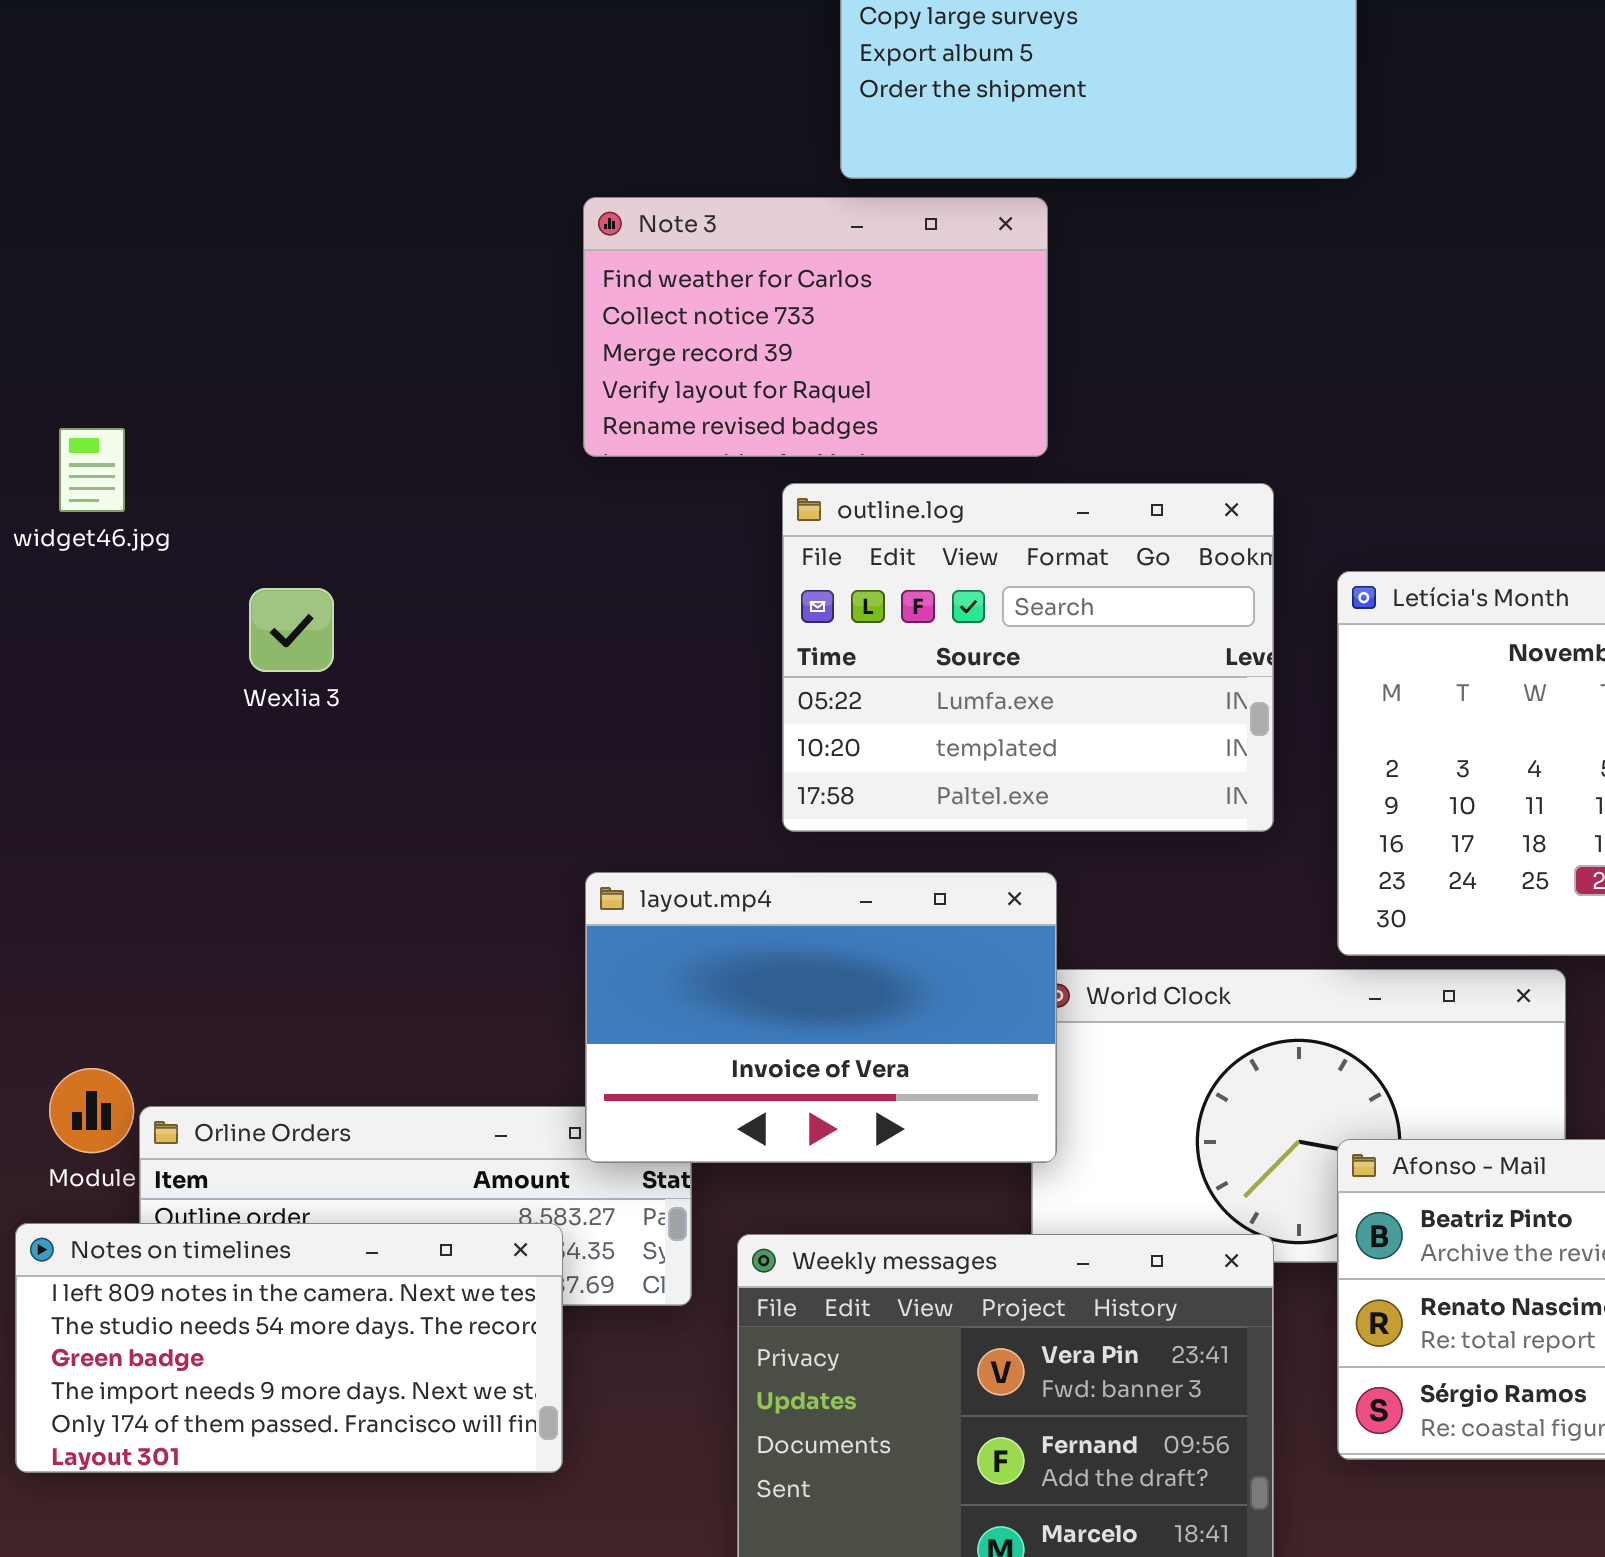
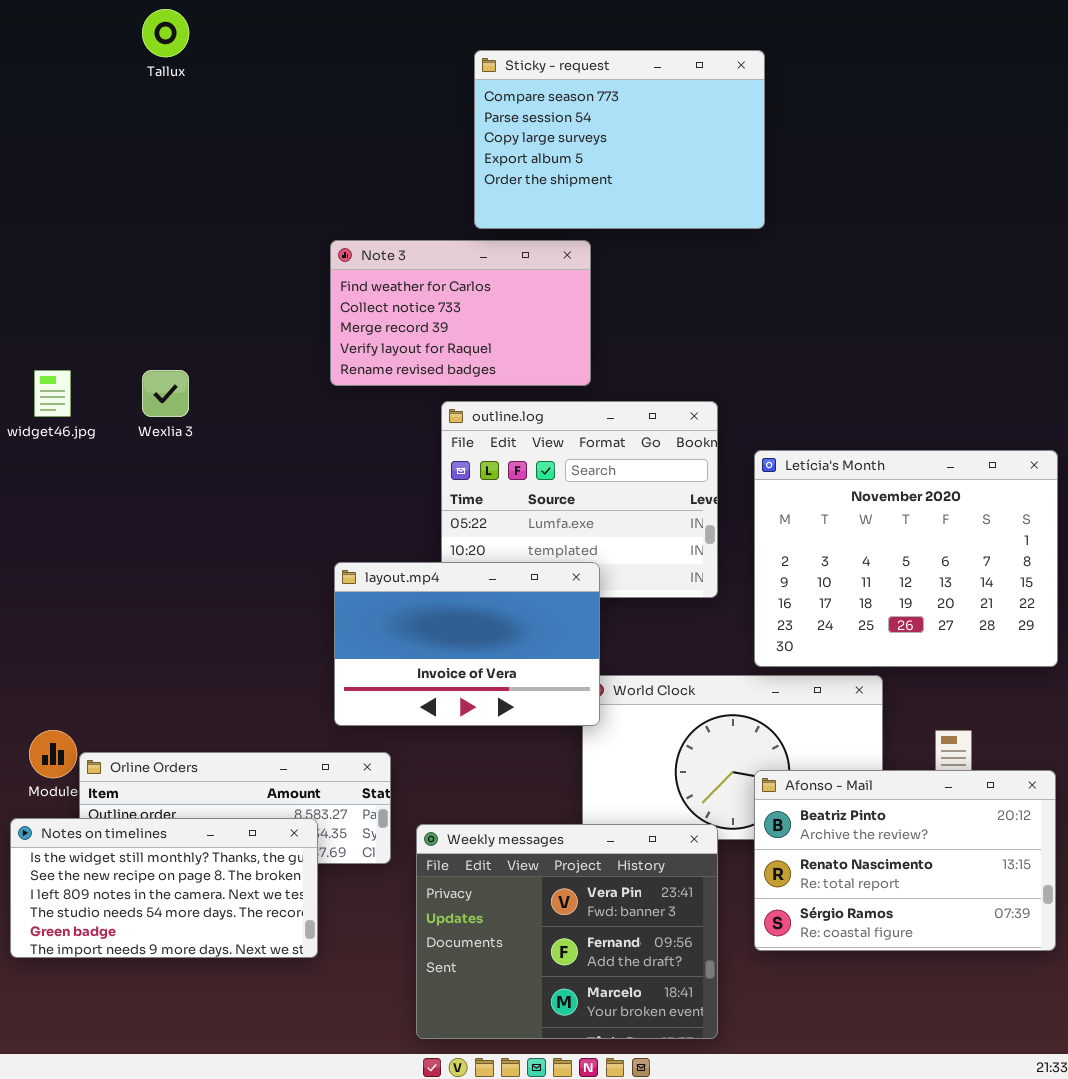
Wexlia 3: [249,588,334,672] -> [142,370,189,417], moved
layout.mp4: [585,872,1057,1163] -> [334,562,600,726], moved
Notes on timelines: [15,1223,563,1473] -> [10,818,318,958], scrolled up 2 rows

